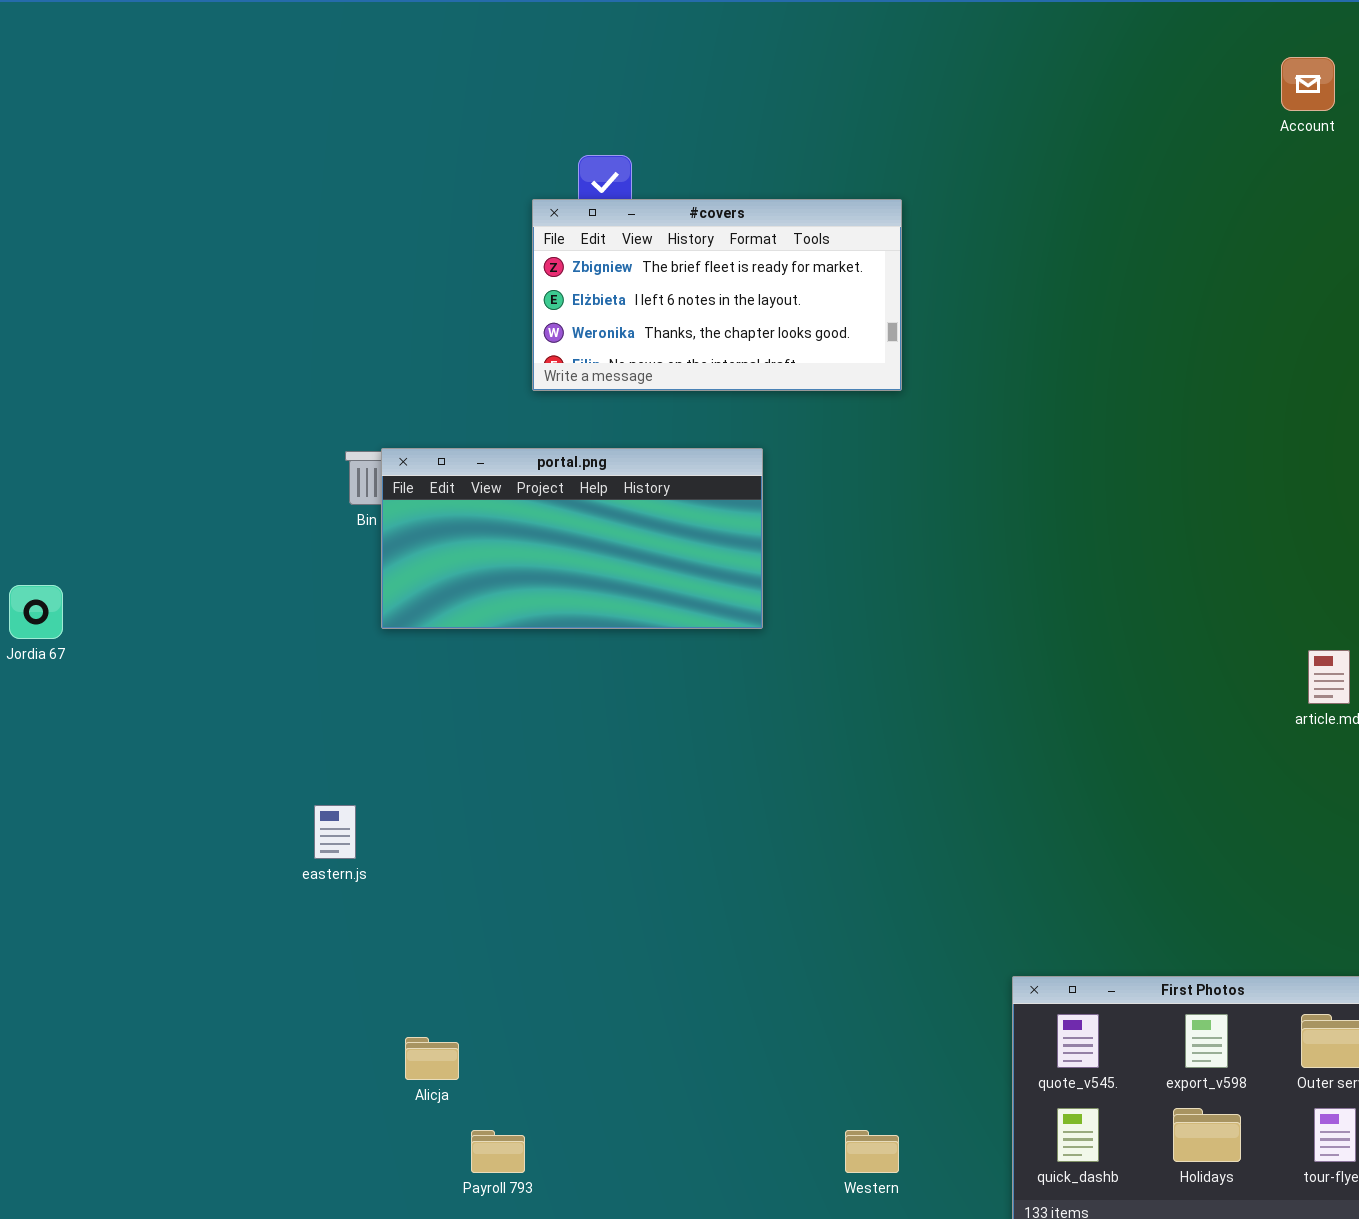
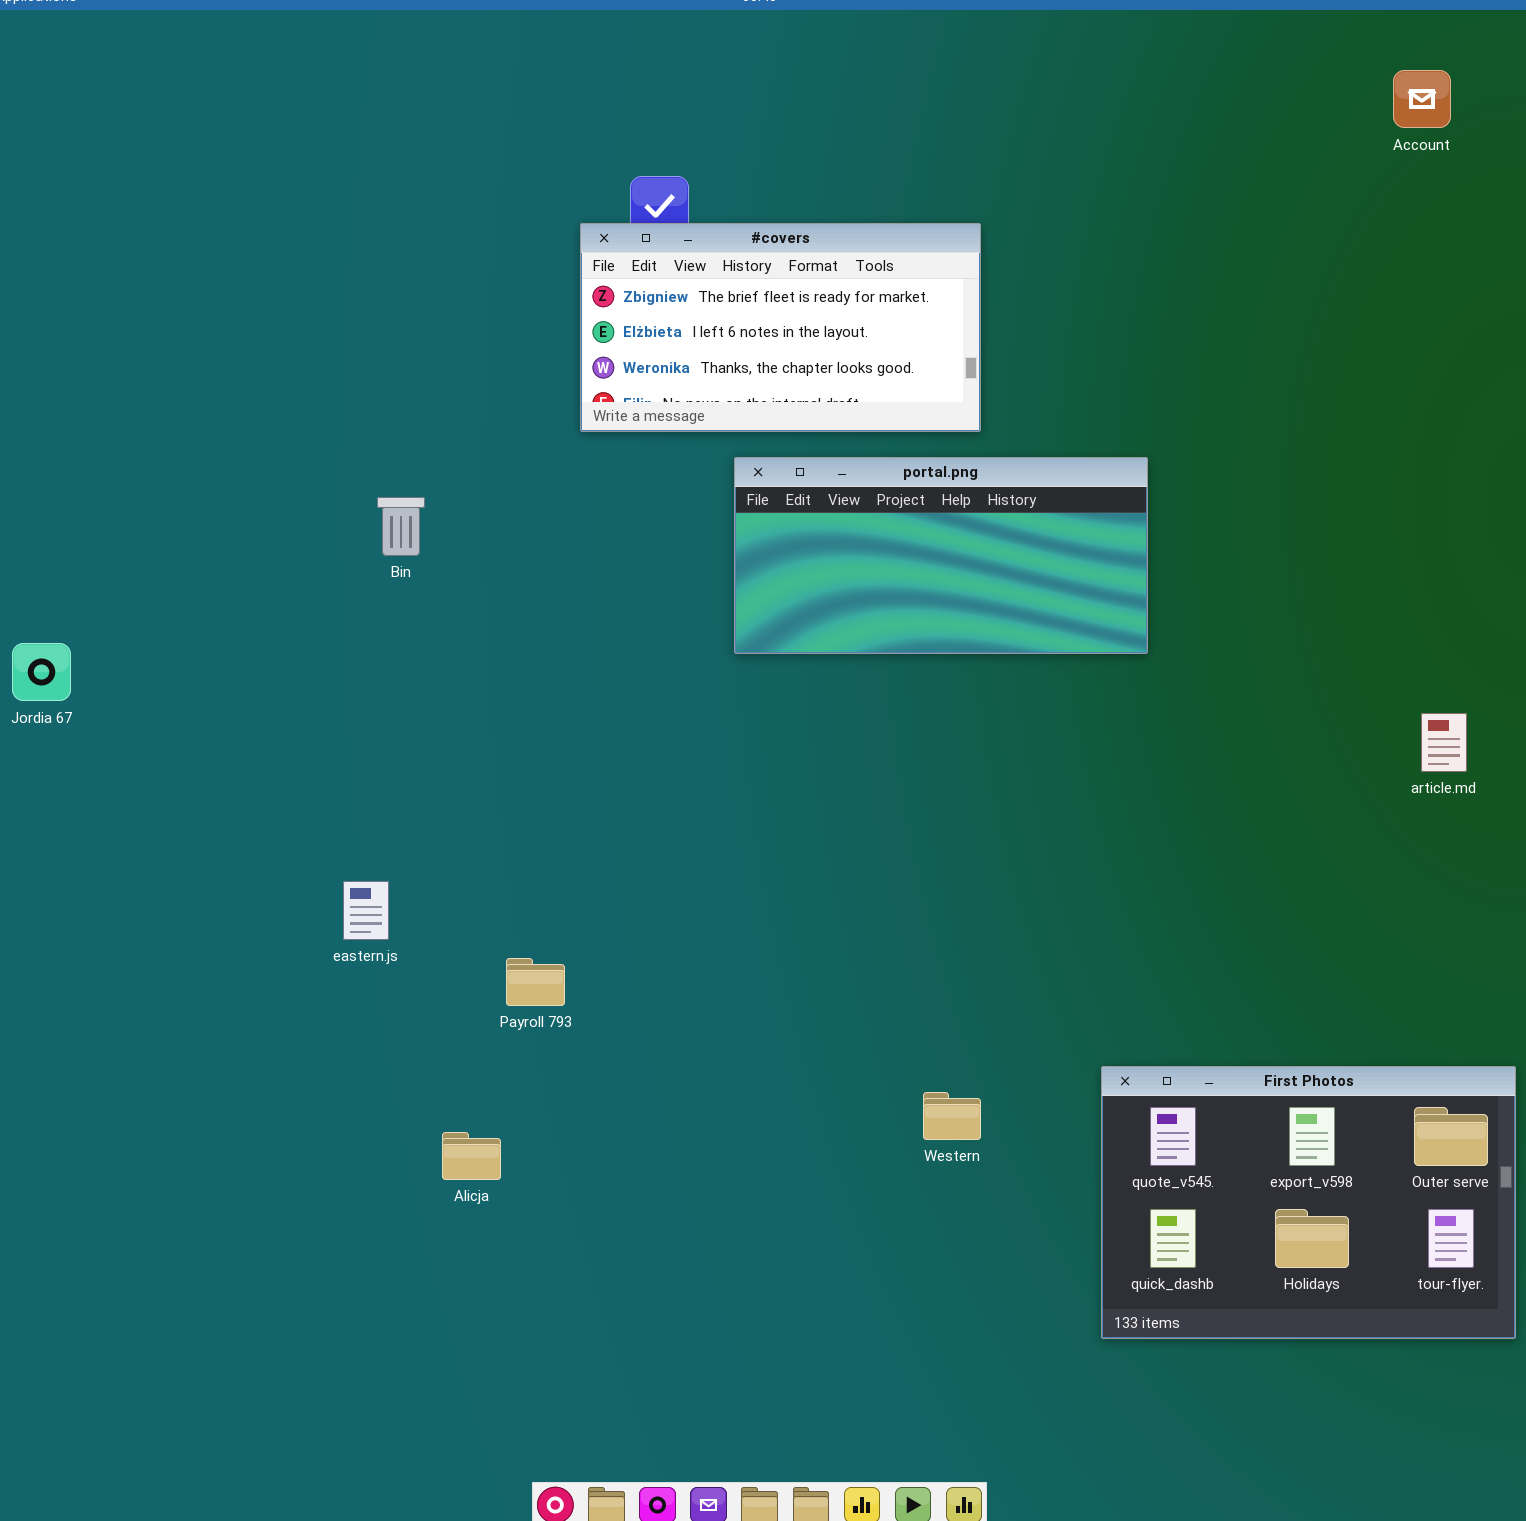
portal.png: [381,448,763,629] -> [734,457,1148,654], moved
Payroll 793: [471,1130,525,1173] -> [506,958,565,1006], moved
Western: [845,1130,899,1173] -> [923,1092,981,1140], moved

